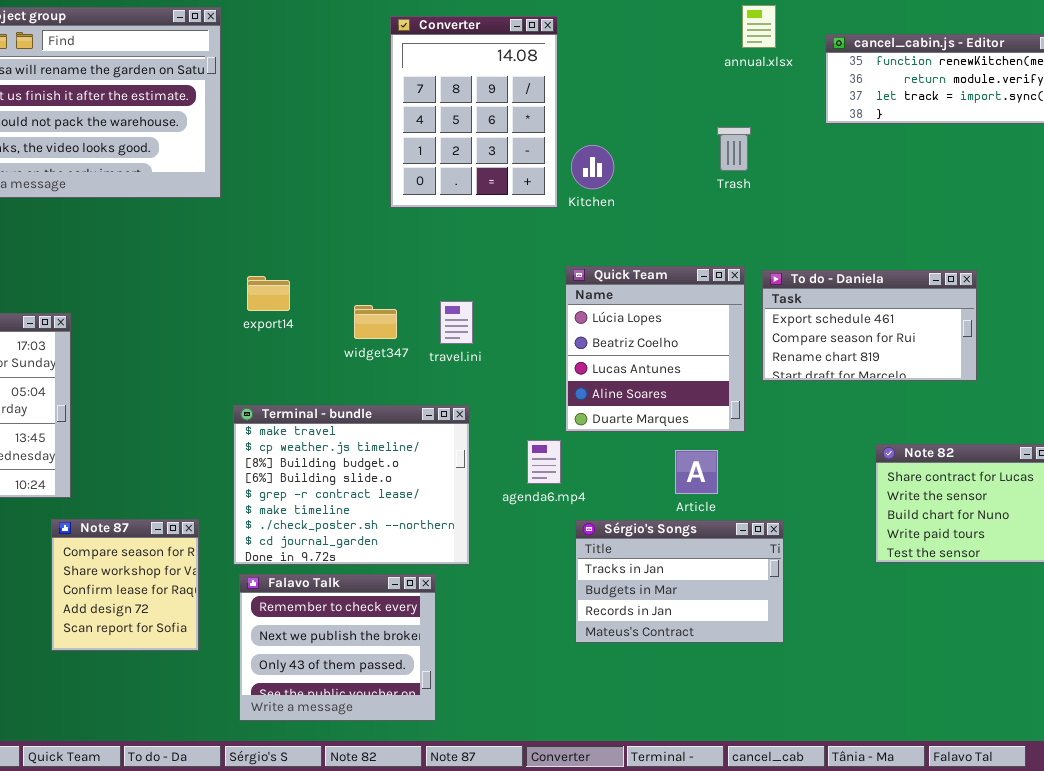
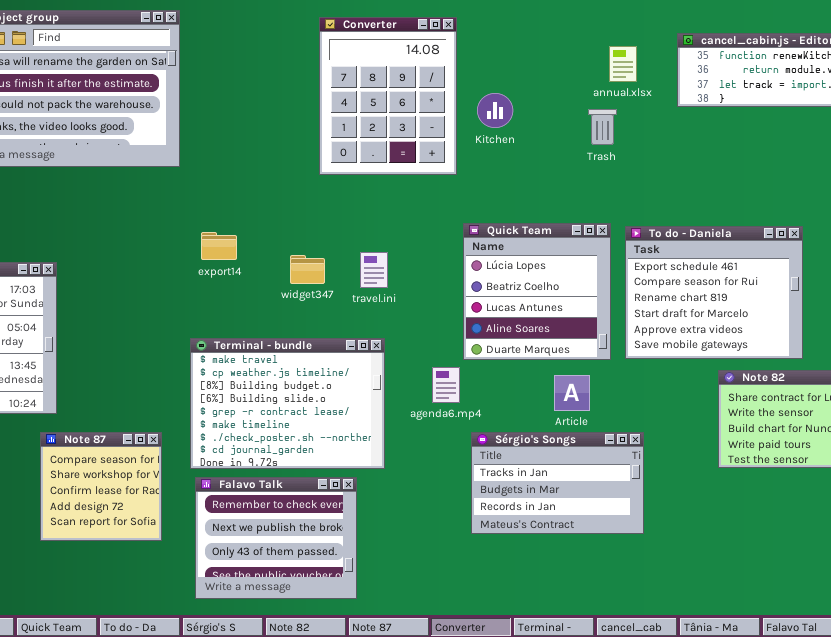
annual.xlsx: [742,5,776,48] -> [609,46,637,82], moved
Kitchen: [571,145,614,189] -> [477,93,513,128], moved
To do - Daniela: [762,270,977,381] -> [625,226,803,359], resized

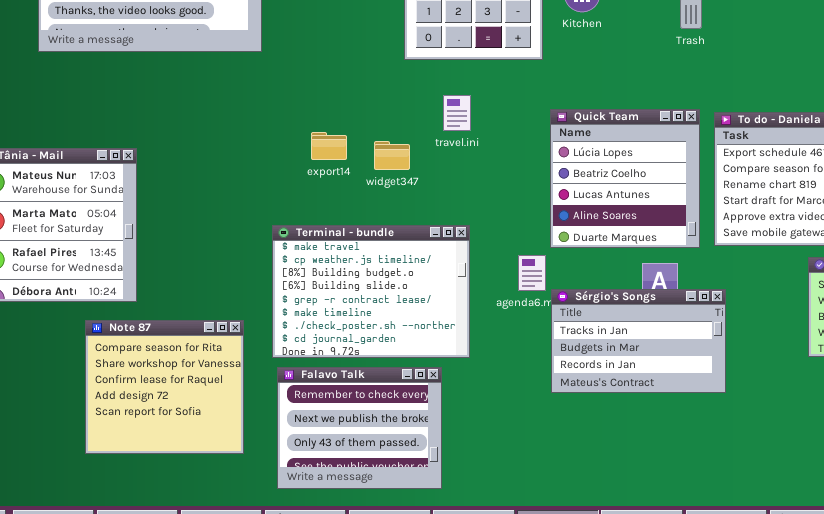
export14: [201,232,237,260] -> [311,132,347,160], moved
travel.ini: [360,252,388,288] -> [443,95,471,131], moved
Note 87: [40,432,162,541] -> [85,320,244,454], resized
Sérgio's Songs: [471,432,644,534] -> [551,289,726,393], moved

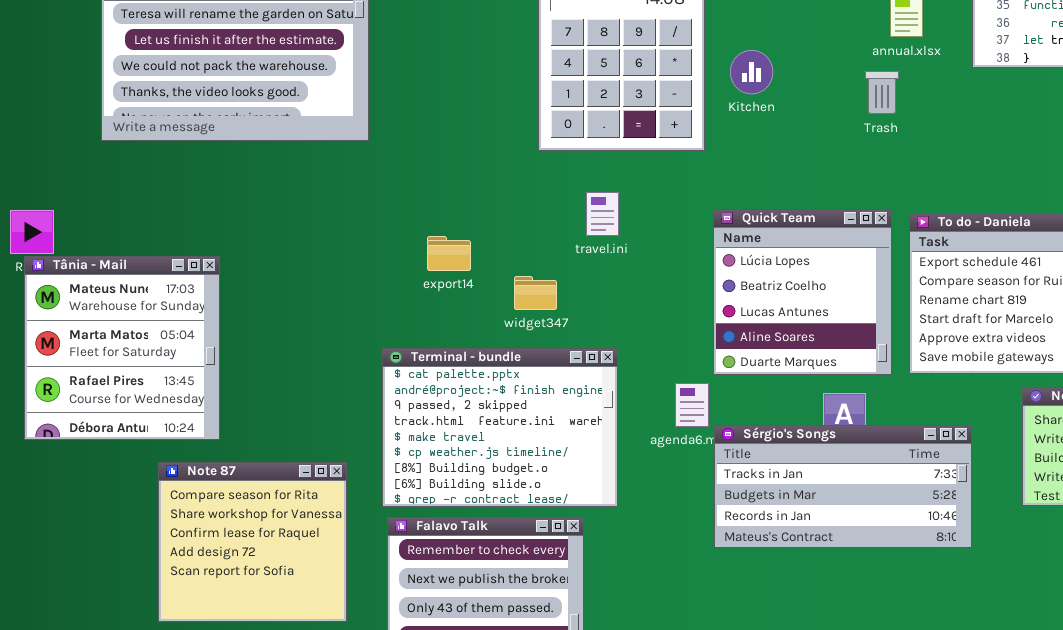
widget347: [374,141,410,170] -> [514,276,557,310], moved
Terminal - bundle: [272,225,470,358] -> [382,348,618,507], scrolled up 4 rows
Sérgio's Songs: [551,289,726,393] -> [714,425,972,548], resized

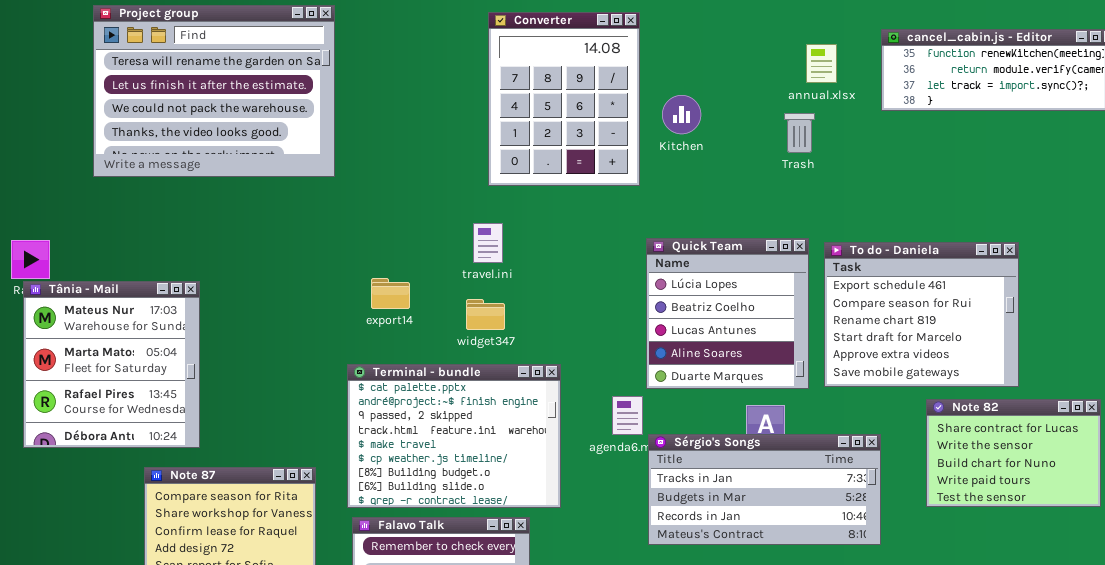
travel.ini: [586,192,619,236] -> [473,223,503,263], moved
export14: [427,236,471,271] -> [371,278,410,309], moved

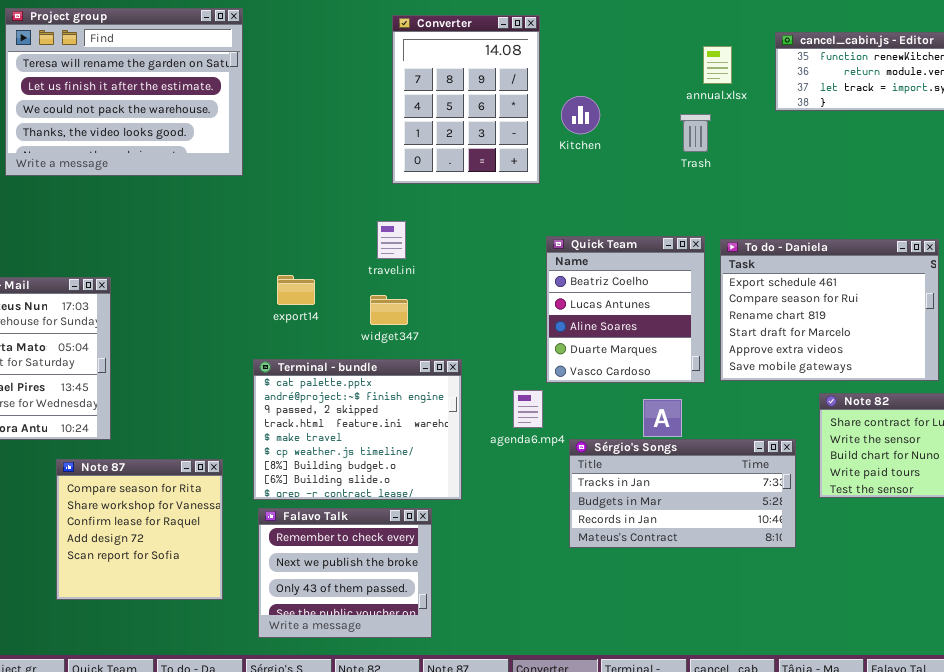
Quick Team: [646,238,809,389] -> [546,236,705,383], scrolled down 1 row
To do - Daniela: [824,242,1019,387] -> [720,239,939,381], resized
Sérgio's Songs: [648,434,881,545] -> [569,439,796,548], moved

